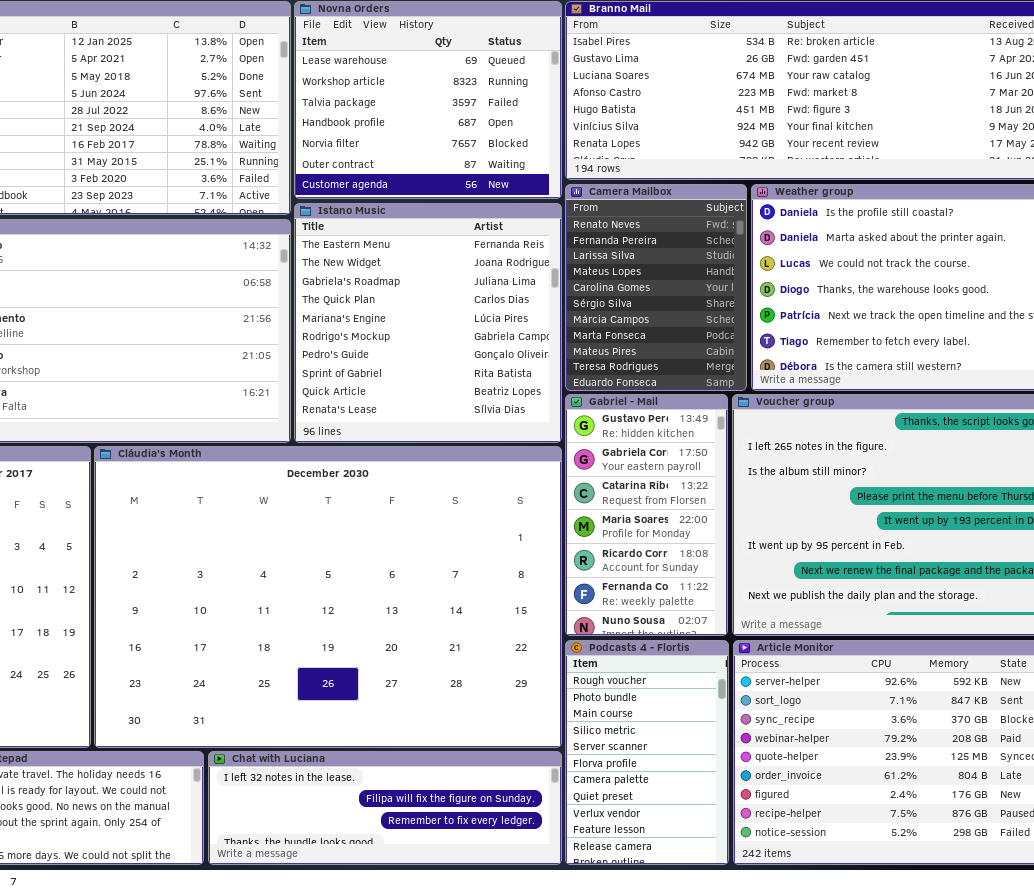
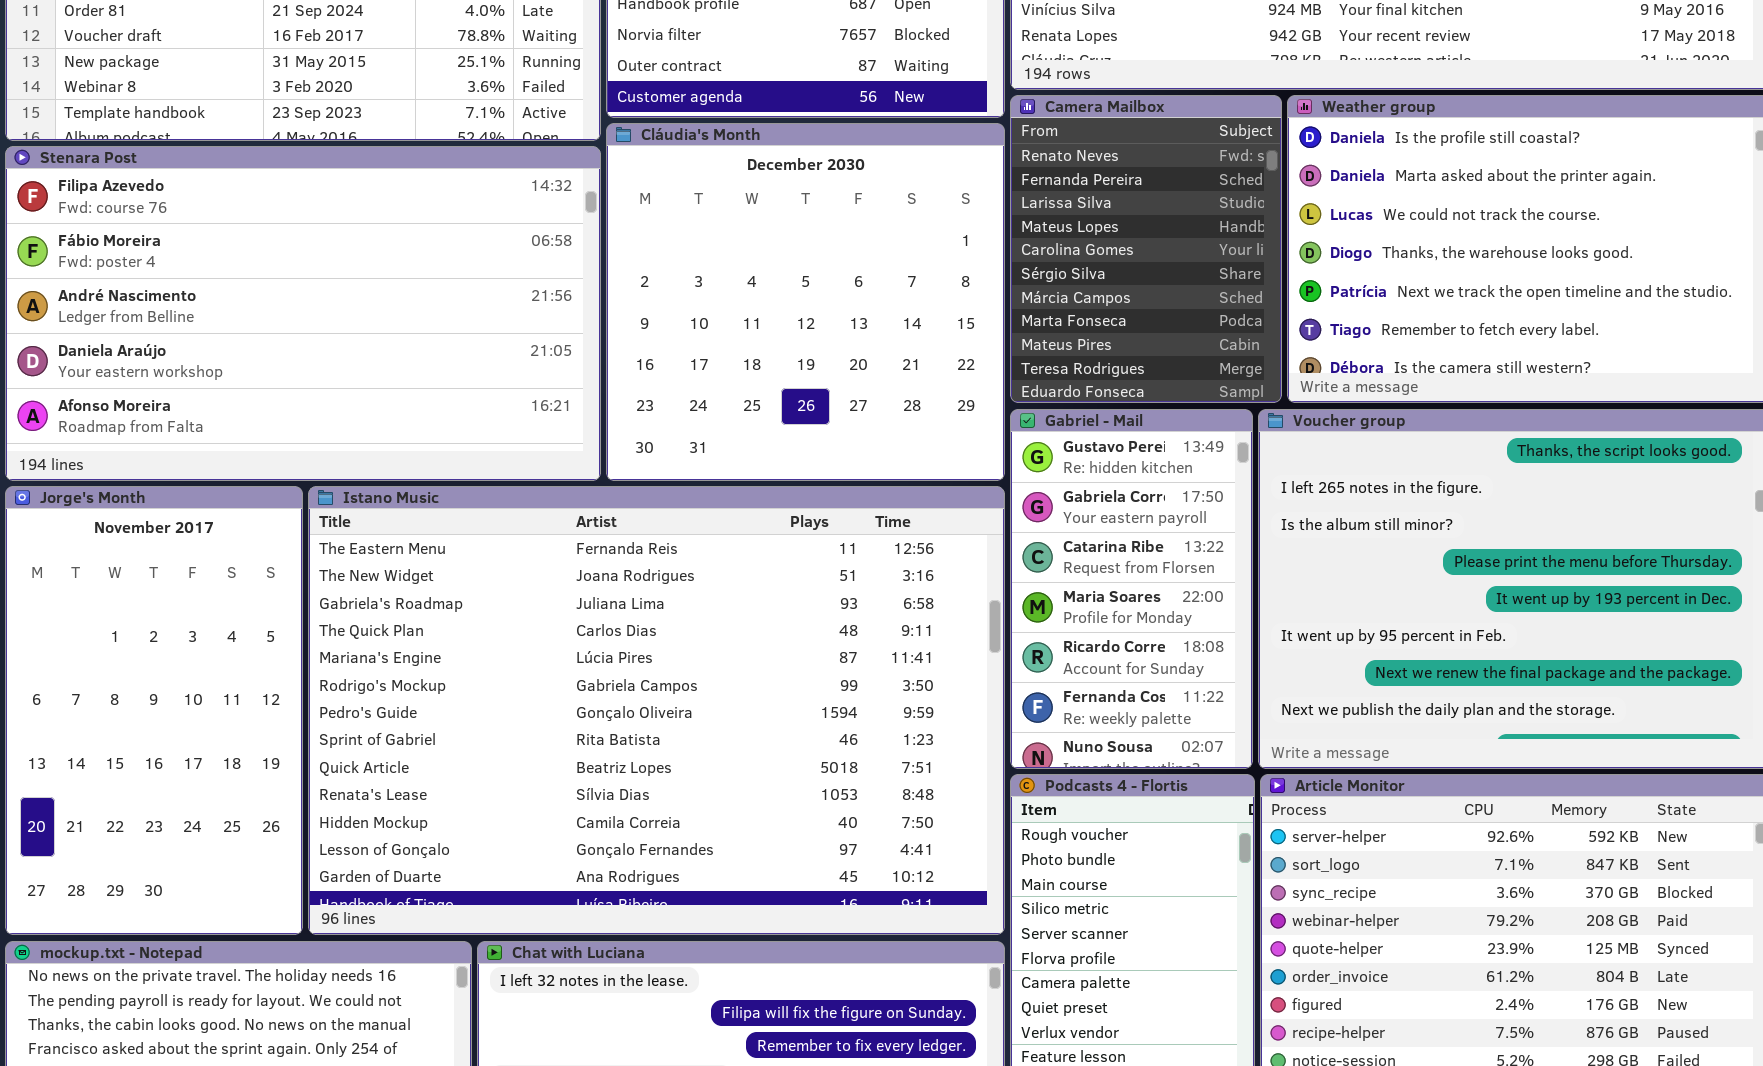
Istano Music: [294,203,562,443] -> [308,486,1005,935], moved, resized
Cláudia's Month: [94,446,562,748] -> [606,123,1005,481], moved, resized

